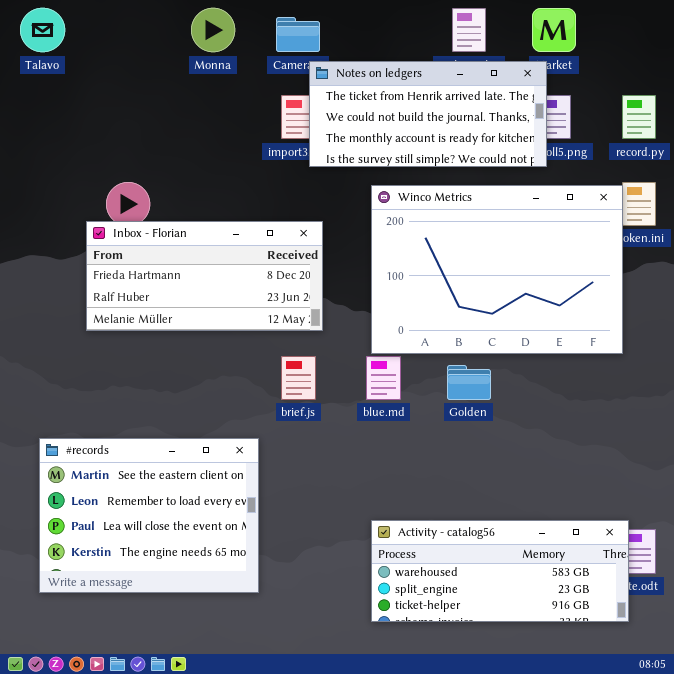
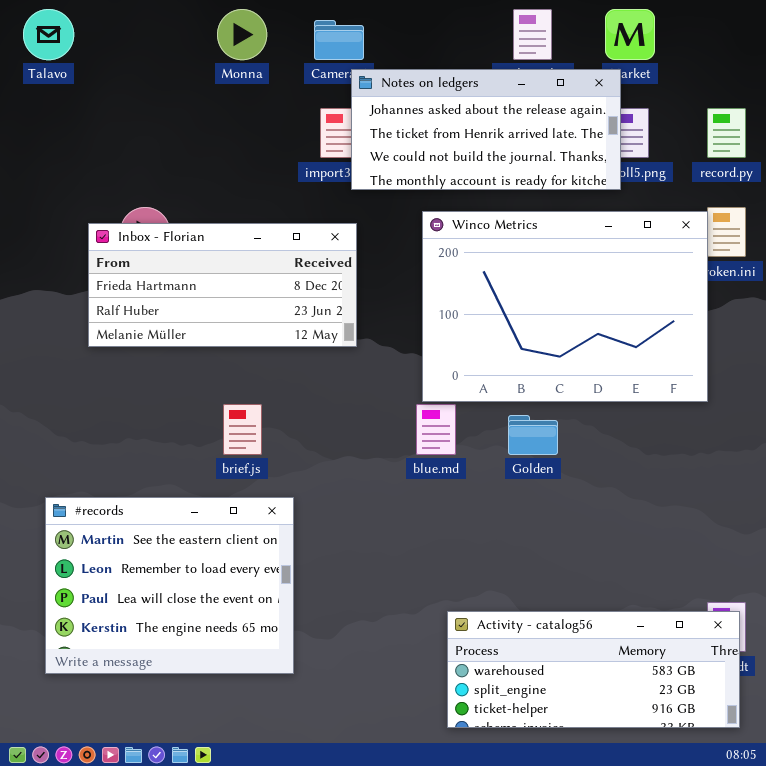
Notes on ledgers: [309,61,547,167] -> [351,69,621,190], scrolled up 1 row
Inbox - Florian: [86,221,323,331] -> [88,223,357,347], moved
brief.js: [281,356,316,400] -> [223,404,262,455], moved
Activity - catalog56: [371,520,629,622] -> [447,611,740,728], moved

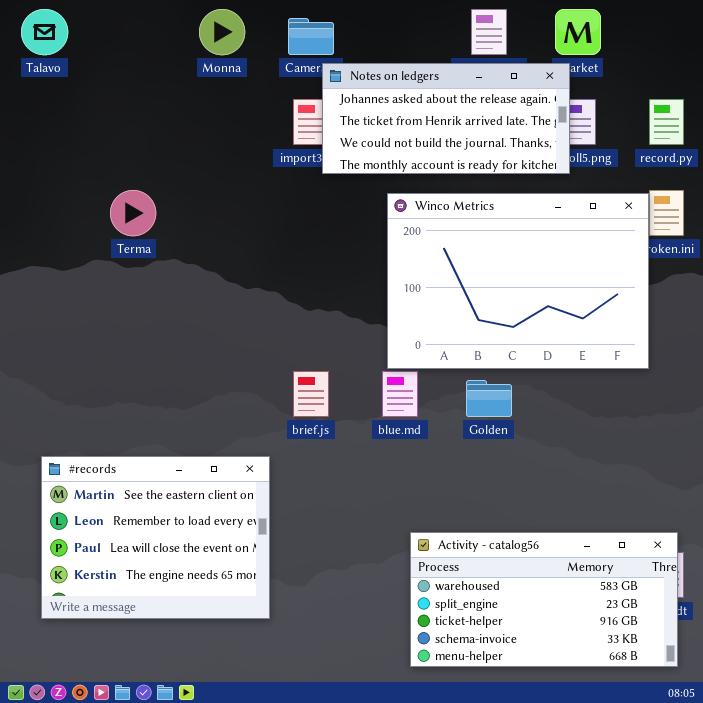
Inbox - Florian: [88,223,357,347] -> none, closed
brief.js: [223,404,262,455] -> [293,371,329,417], moved
Activity - catalog56: [447,611,740,728] -> [410,532,678,667], resized

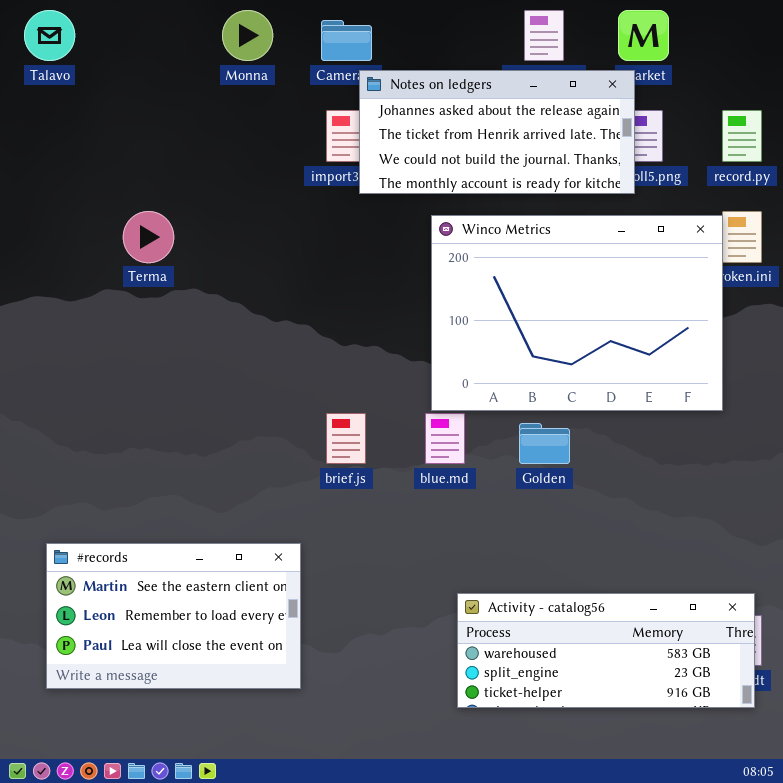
#records: [41,456,270,619] -> [46,543,301,689], resized
Activity - catalog56: [410,532,678,667] -> [457,593,755,708], resized

